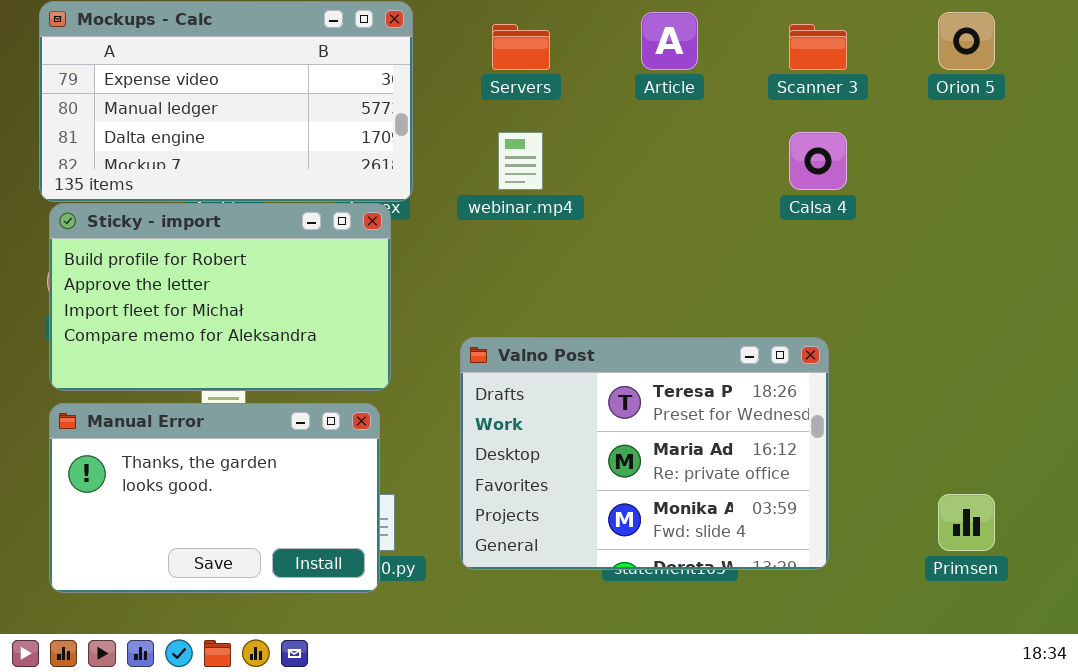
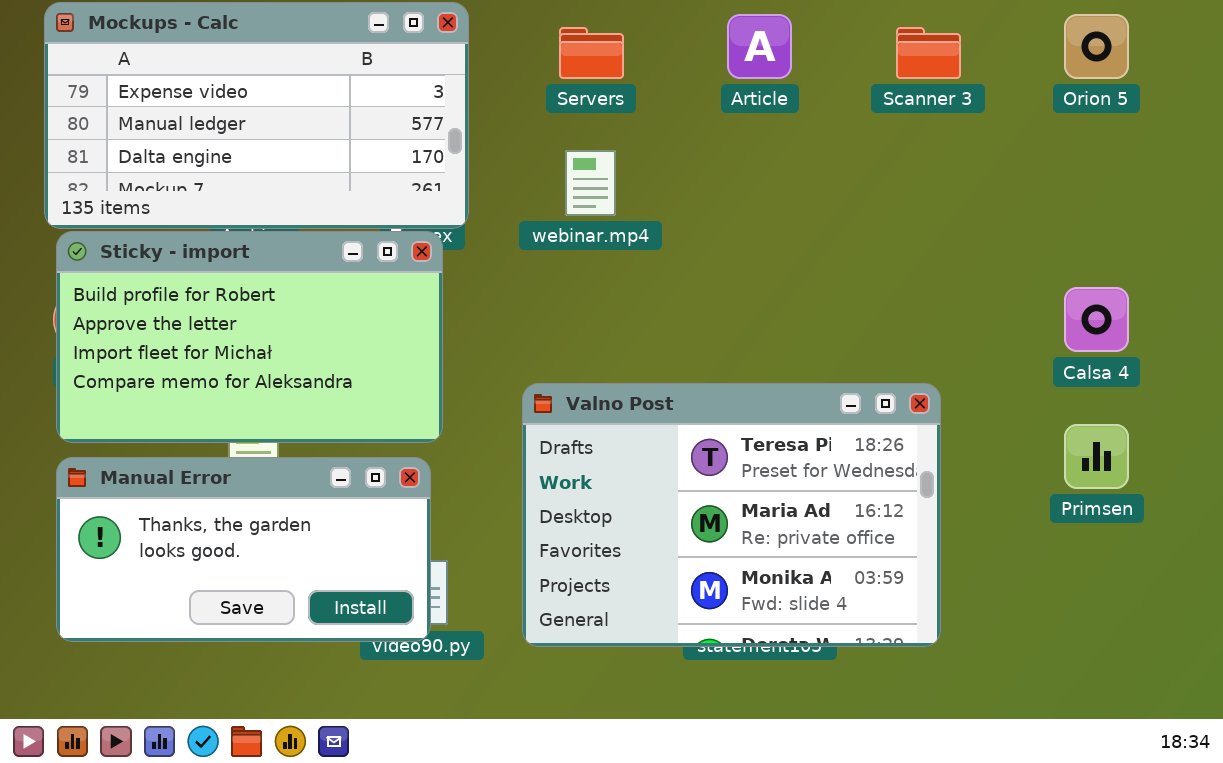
Calsa 4: [789,132,847,190] -> [1064,287,1129,352], moved
Manual Error: [49,403,380,593] -> [56,457,431,642], resized
Primsen: [938,494,995,551] -> [1064,424,1129,489], moved

